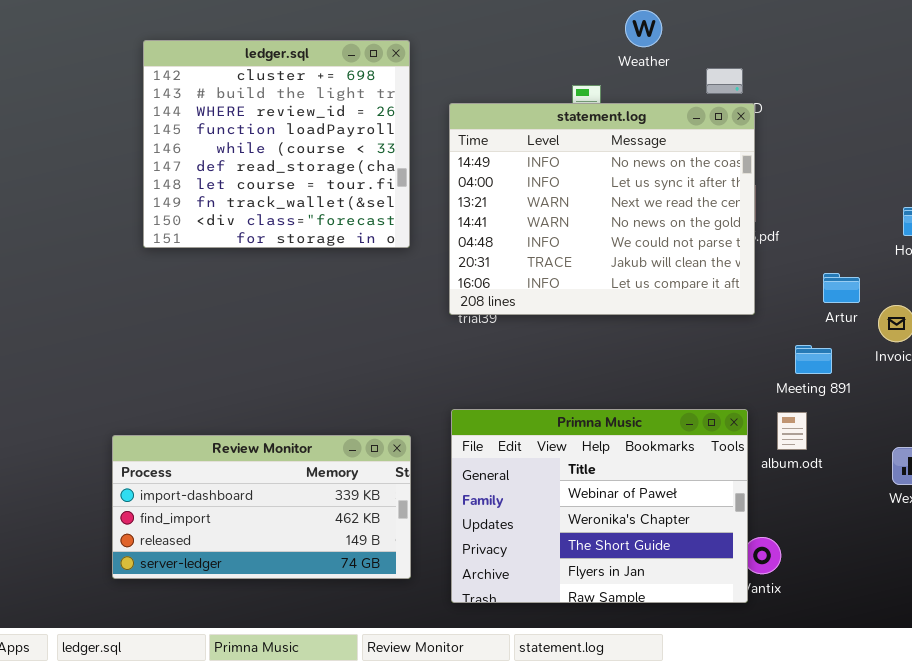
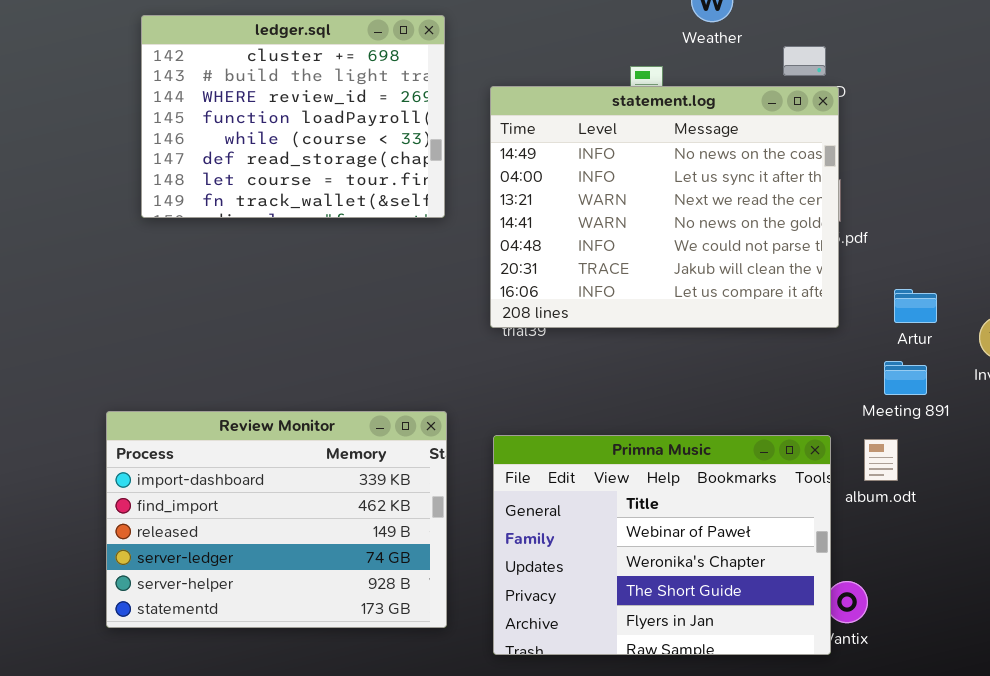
ledger.sql: [143,40,410,248] -> [141,15,445,218], resized
Artur: [823,273,860,303] -> [894,289,937,323], moved
Review Monitor: [112,435,411,579] -> [106,411,447,628], resized

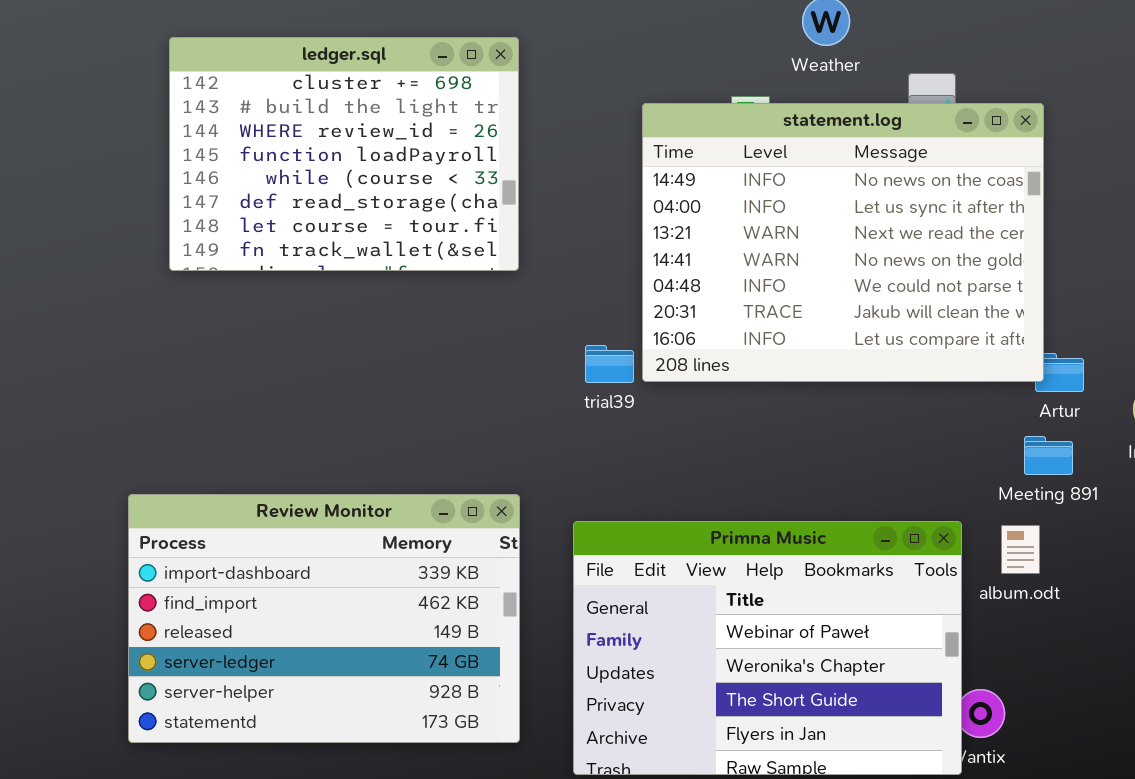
statement.log: [490,86,839,328] -> [642,103,1044,382], moved

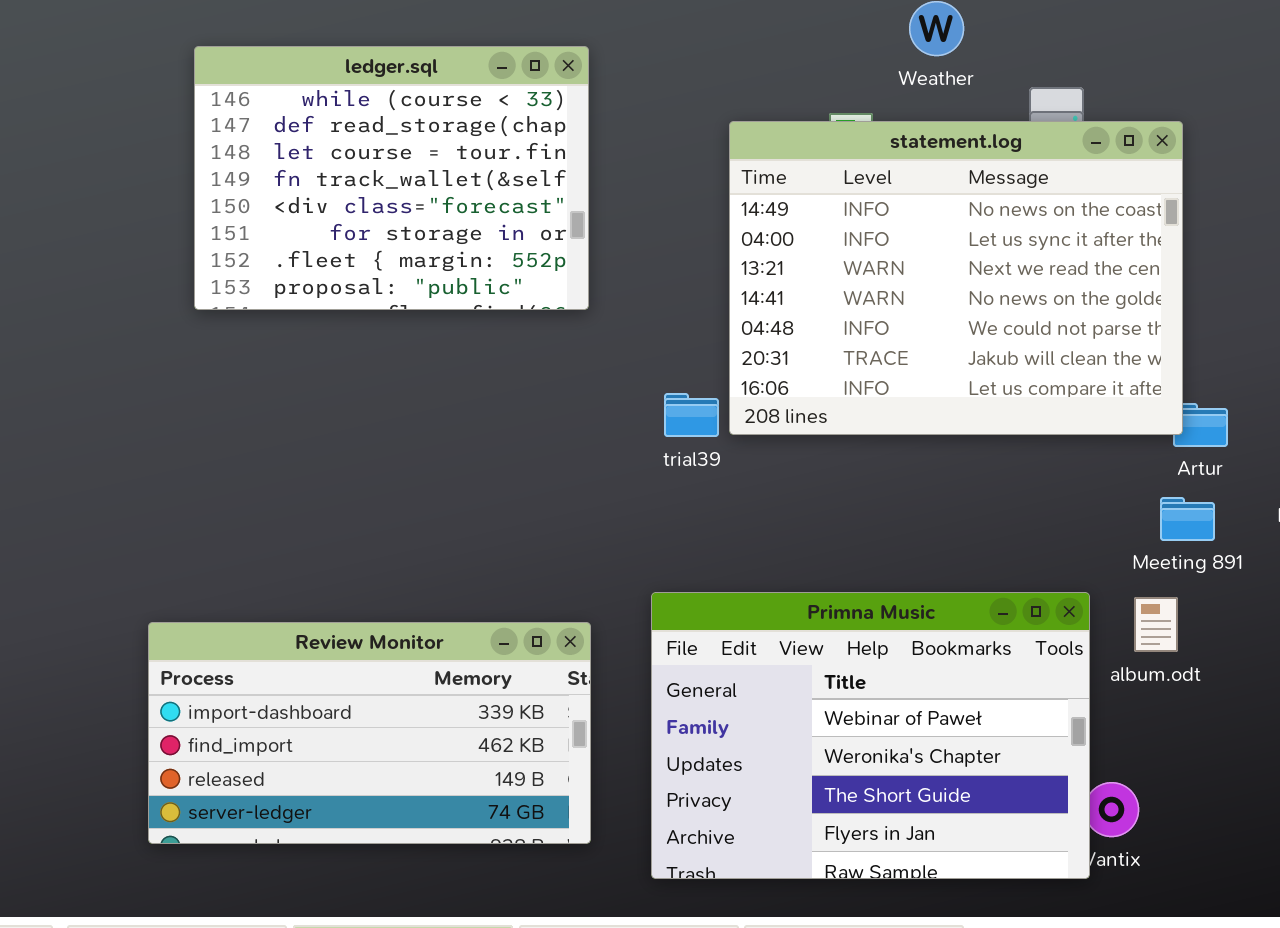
ledger.sql: [169,37,519,271] -> [194,46,589,310], scrolled down 4 rows
Review Monitor: [128,494,520,743] -> [148,622,591,844], resized

